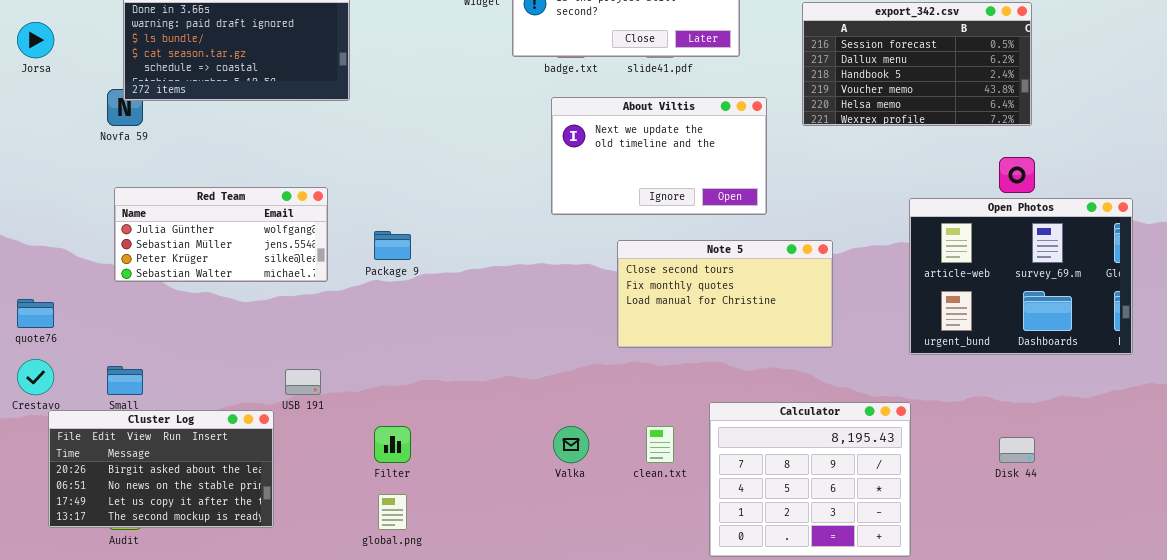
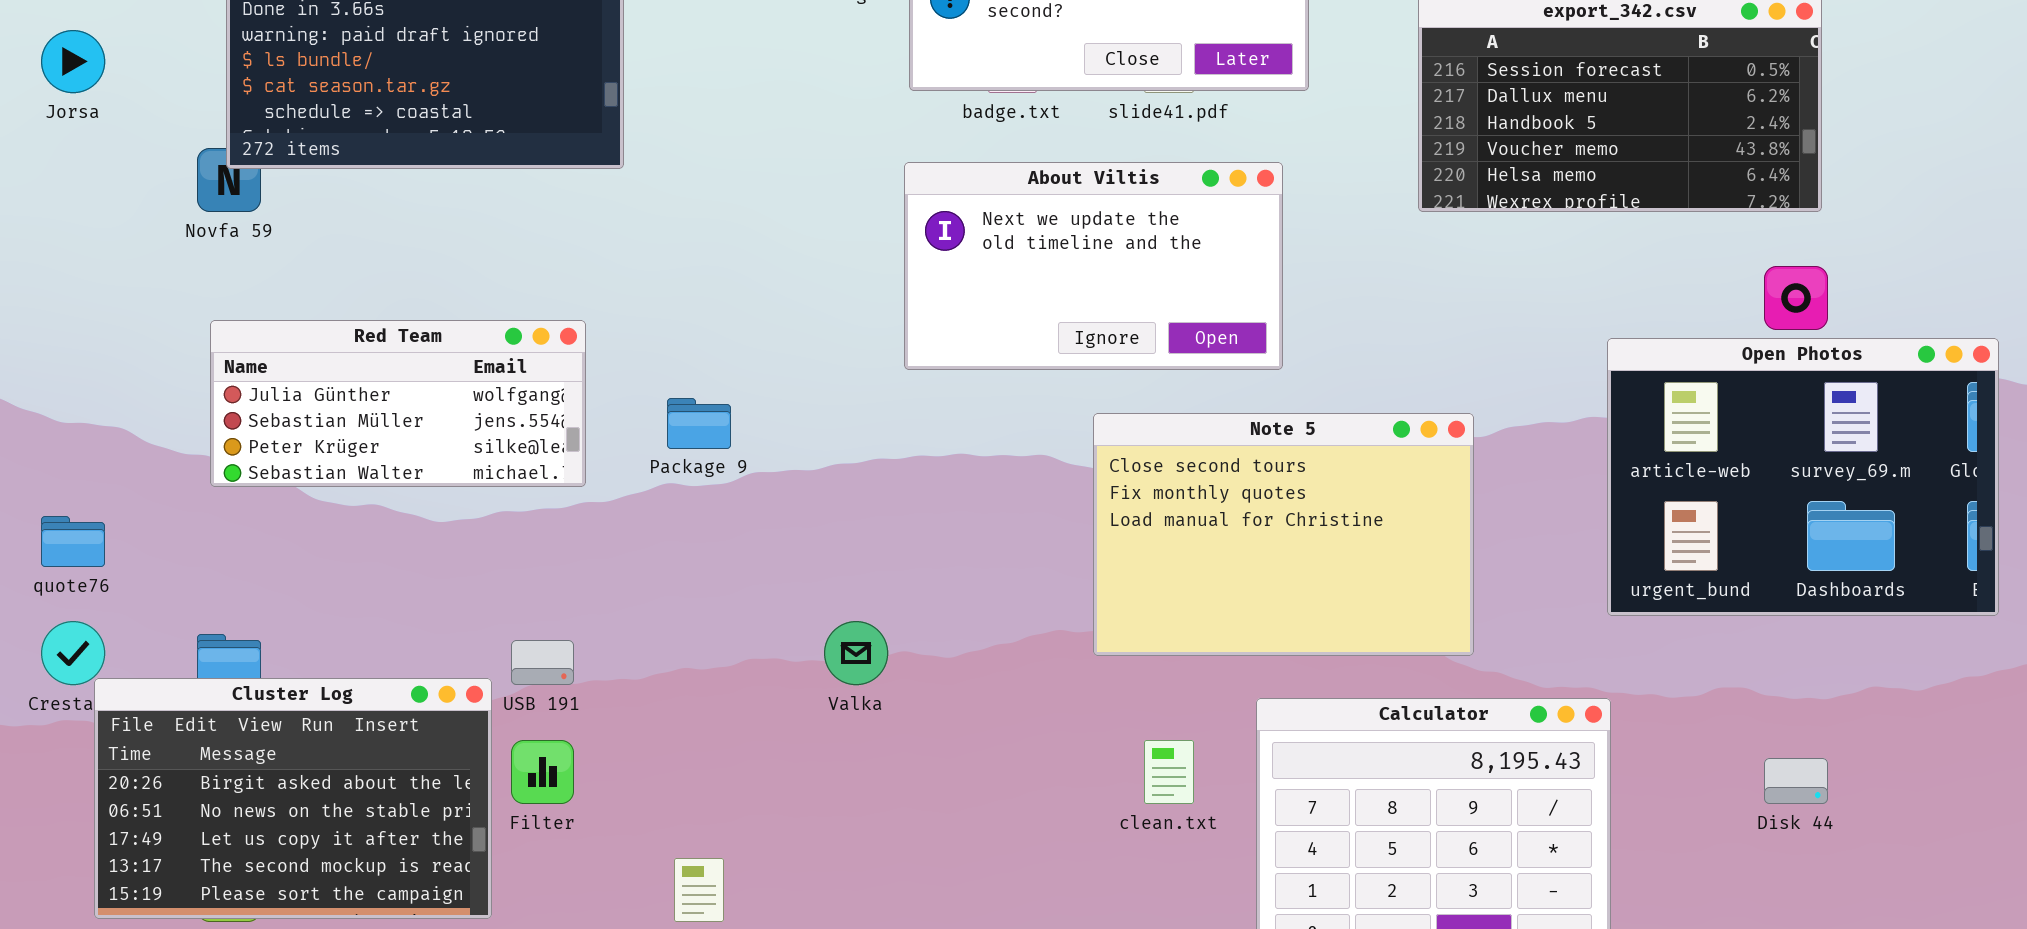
About Viltis: [551,97,767,215] -> [904,162,1283,370], moved
Note 5: [617,240,833,348] -> [1093,413,1474,656], resized
Cluster Log: [48,410,274,528] -> [94,678,492,919], resized
Filter: [374,426,411,463] -> [511,740,574,804], moved
Valka: [553,426,589,463] -> [824,621,888,685], moved

